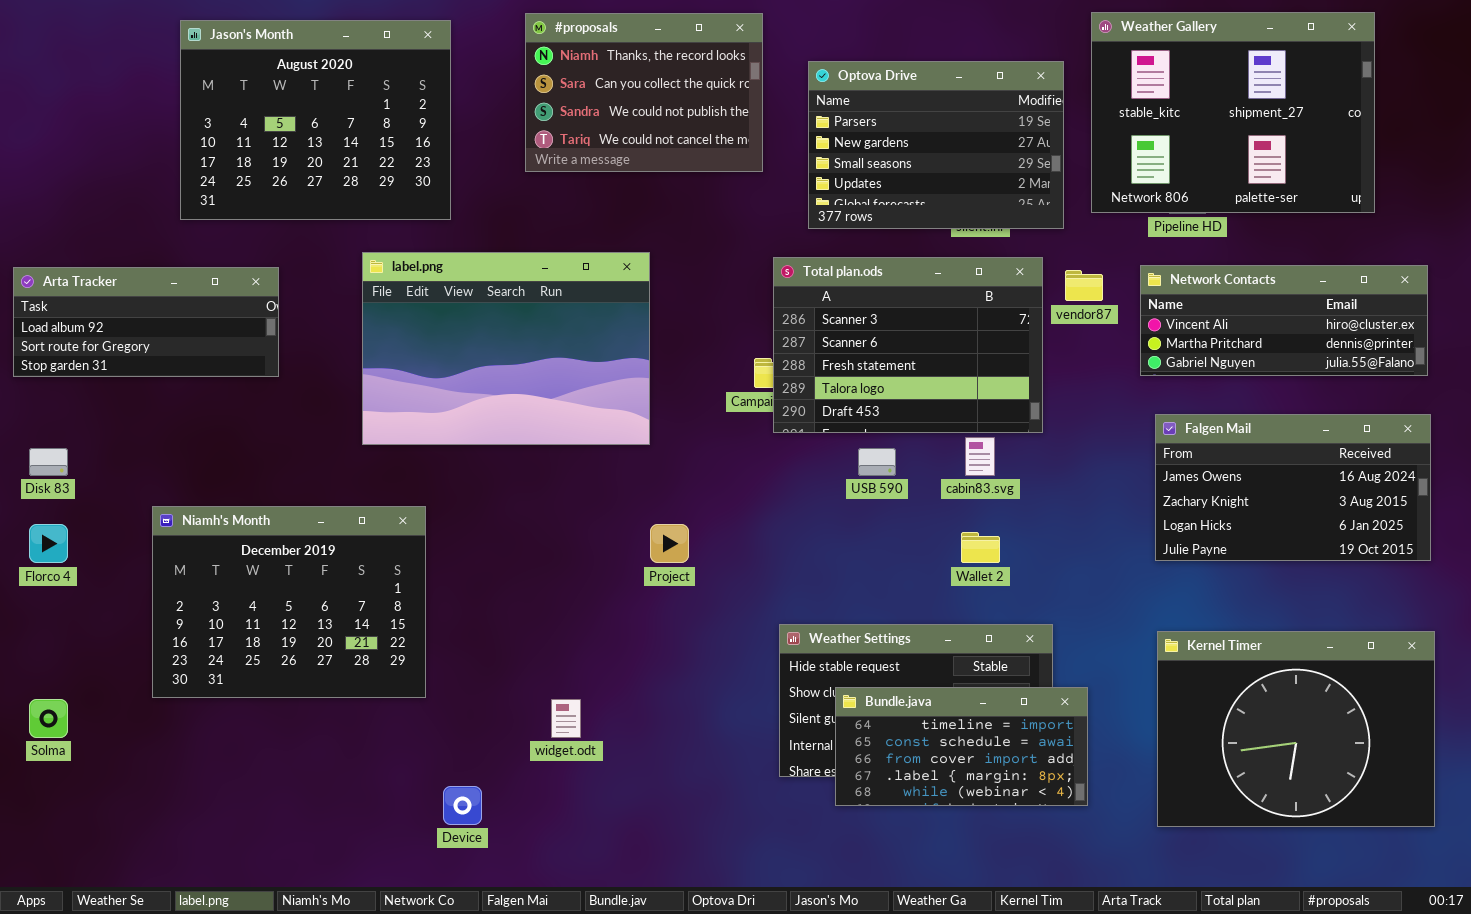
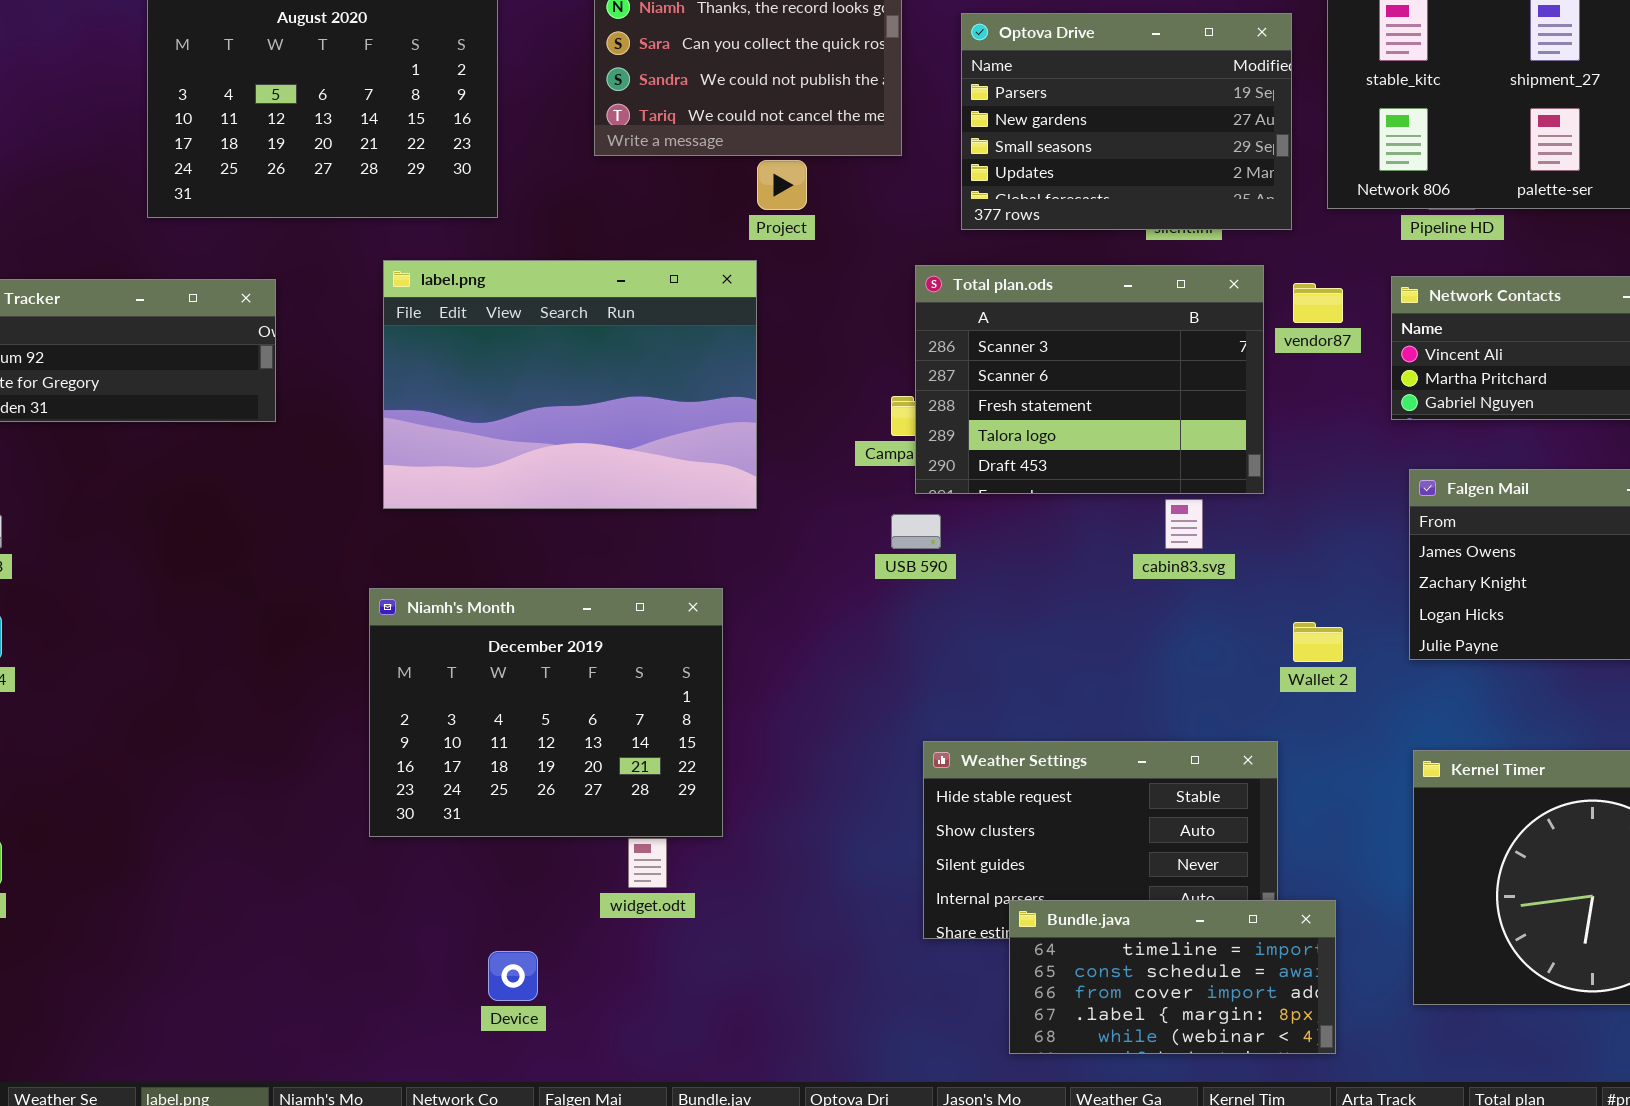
USB 590: [858,448,896,476] -> [891,514,941,549], moved
Niamh's Month: [152,506,426,698] -> [369,588,723,837], moved
Project: [650,524,689,563] -> [757,160,807,210], moved
Wallet 2: [961,532,1000,563] -> [1293,622,1343,662], moved
Bundle.java: [835,687,1088,806] -> [1009,900,1336,1054], moved

